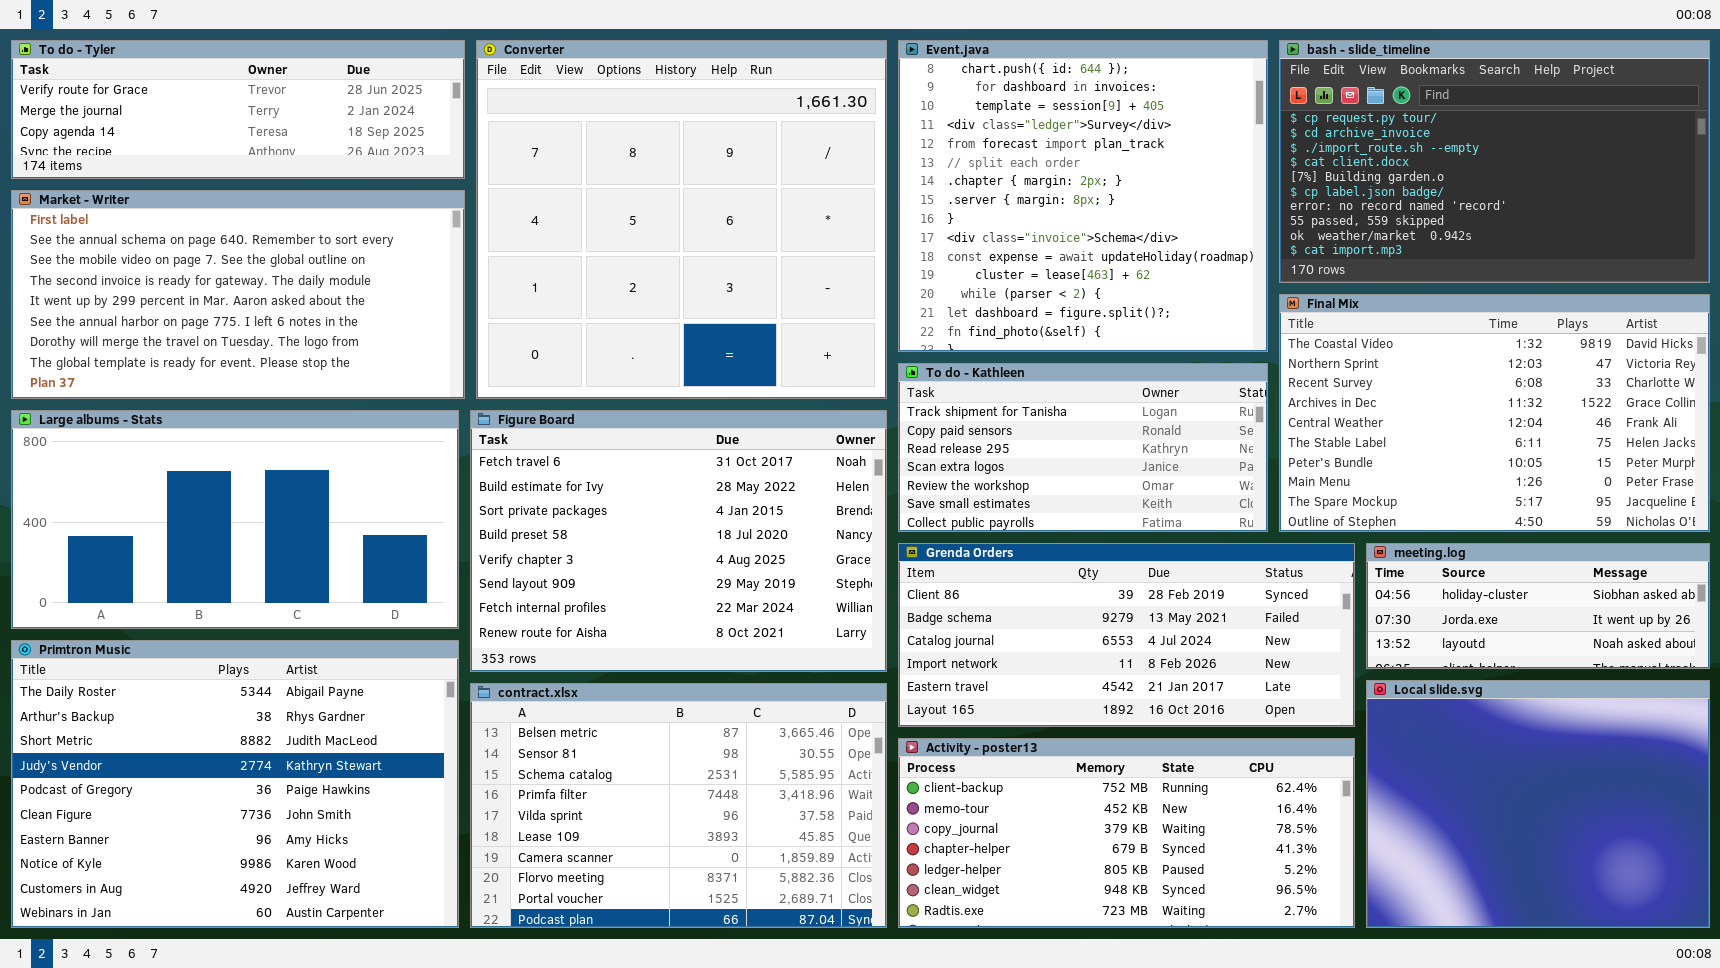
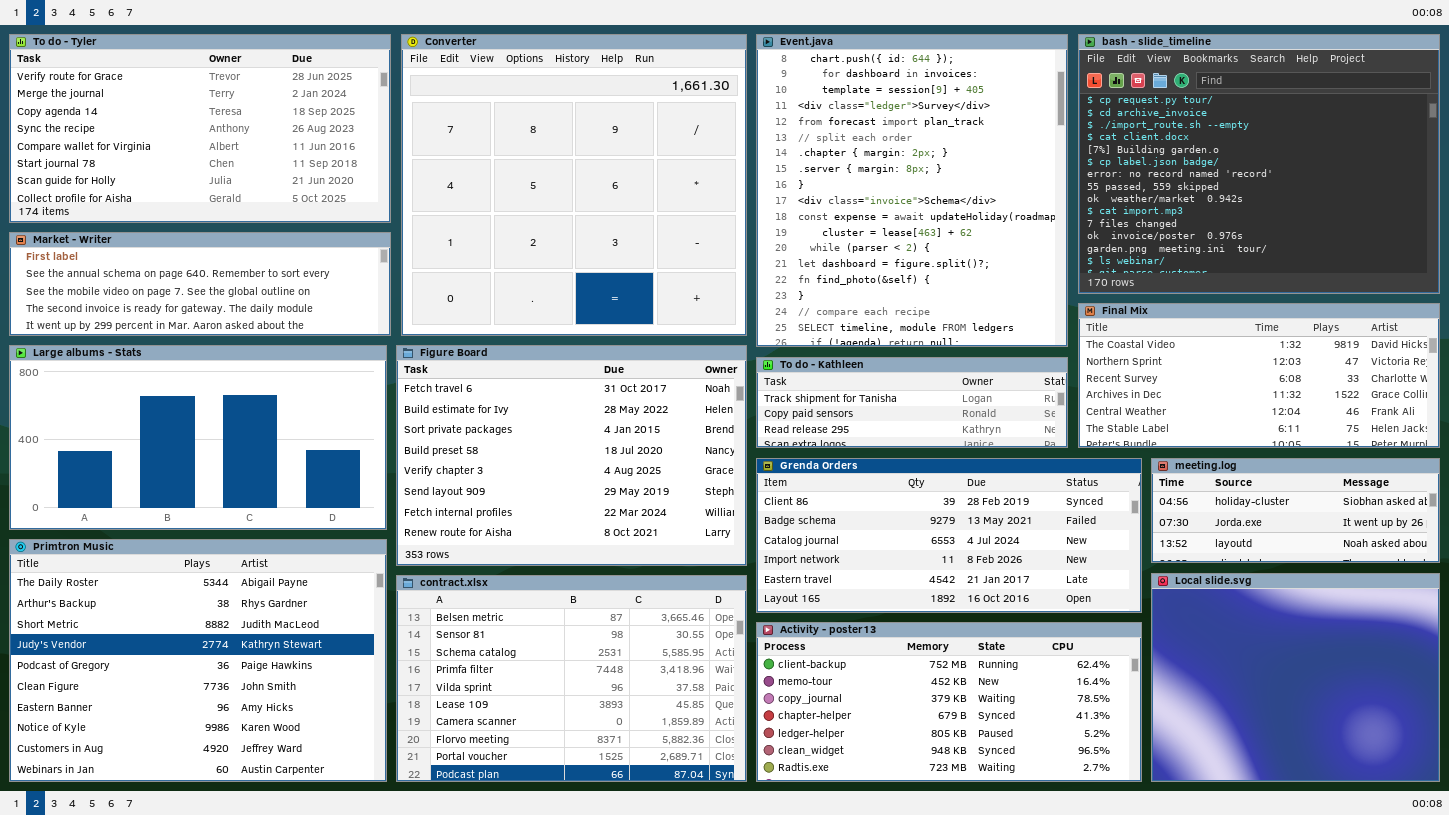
To do - Tyler: [11,40,465,179] -> [9,34,391,223], resized
Event.java: [898,40,1268,352] -> [756,34,1068,347], resized
bash - slide_timeline: [1279,40,1710,283] -> [1078,34,1440,294], resized
Market - Writer: [11,190,465,399] -> [9,232,391,336], resized
Final Mix: [1279,294,1710,532] -> [1078,303,1440,448], resized
To do - Kathleen: [898,363,1268,532] -> [756,357,1068,448], resized

